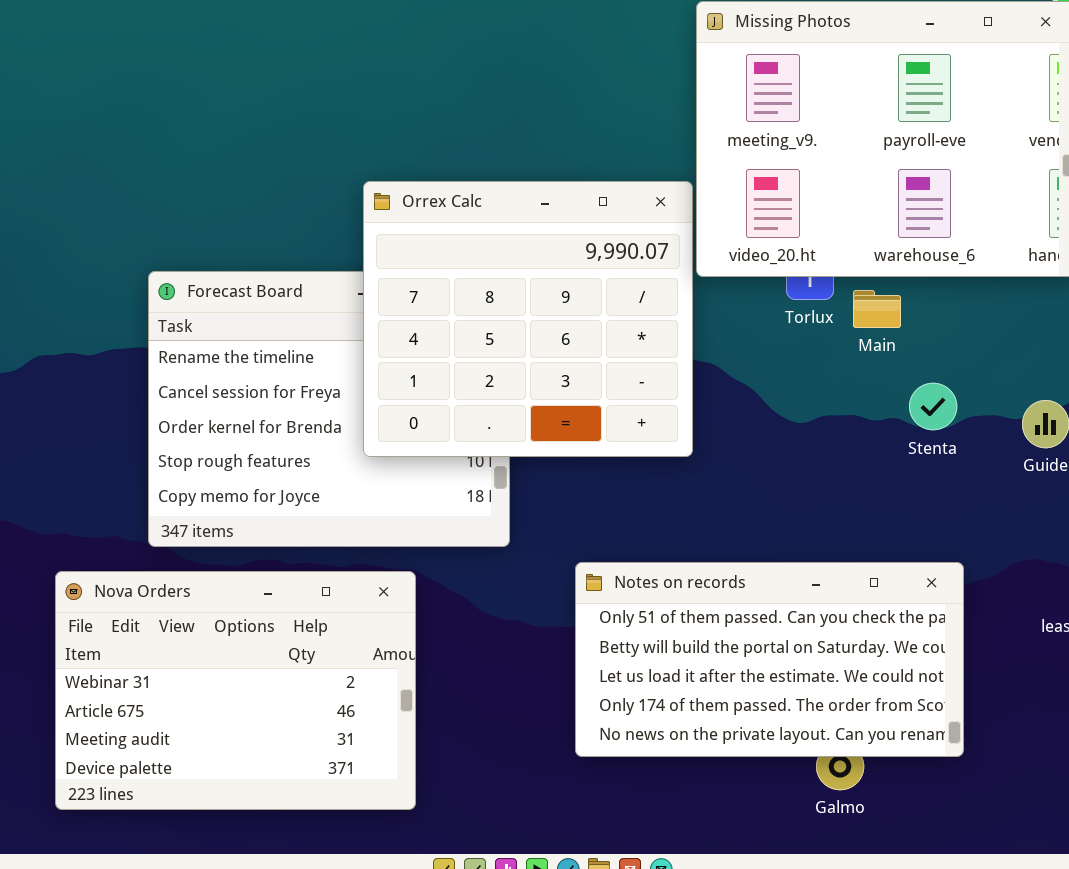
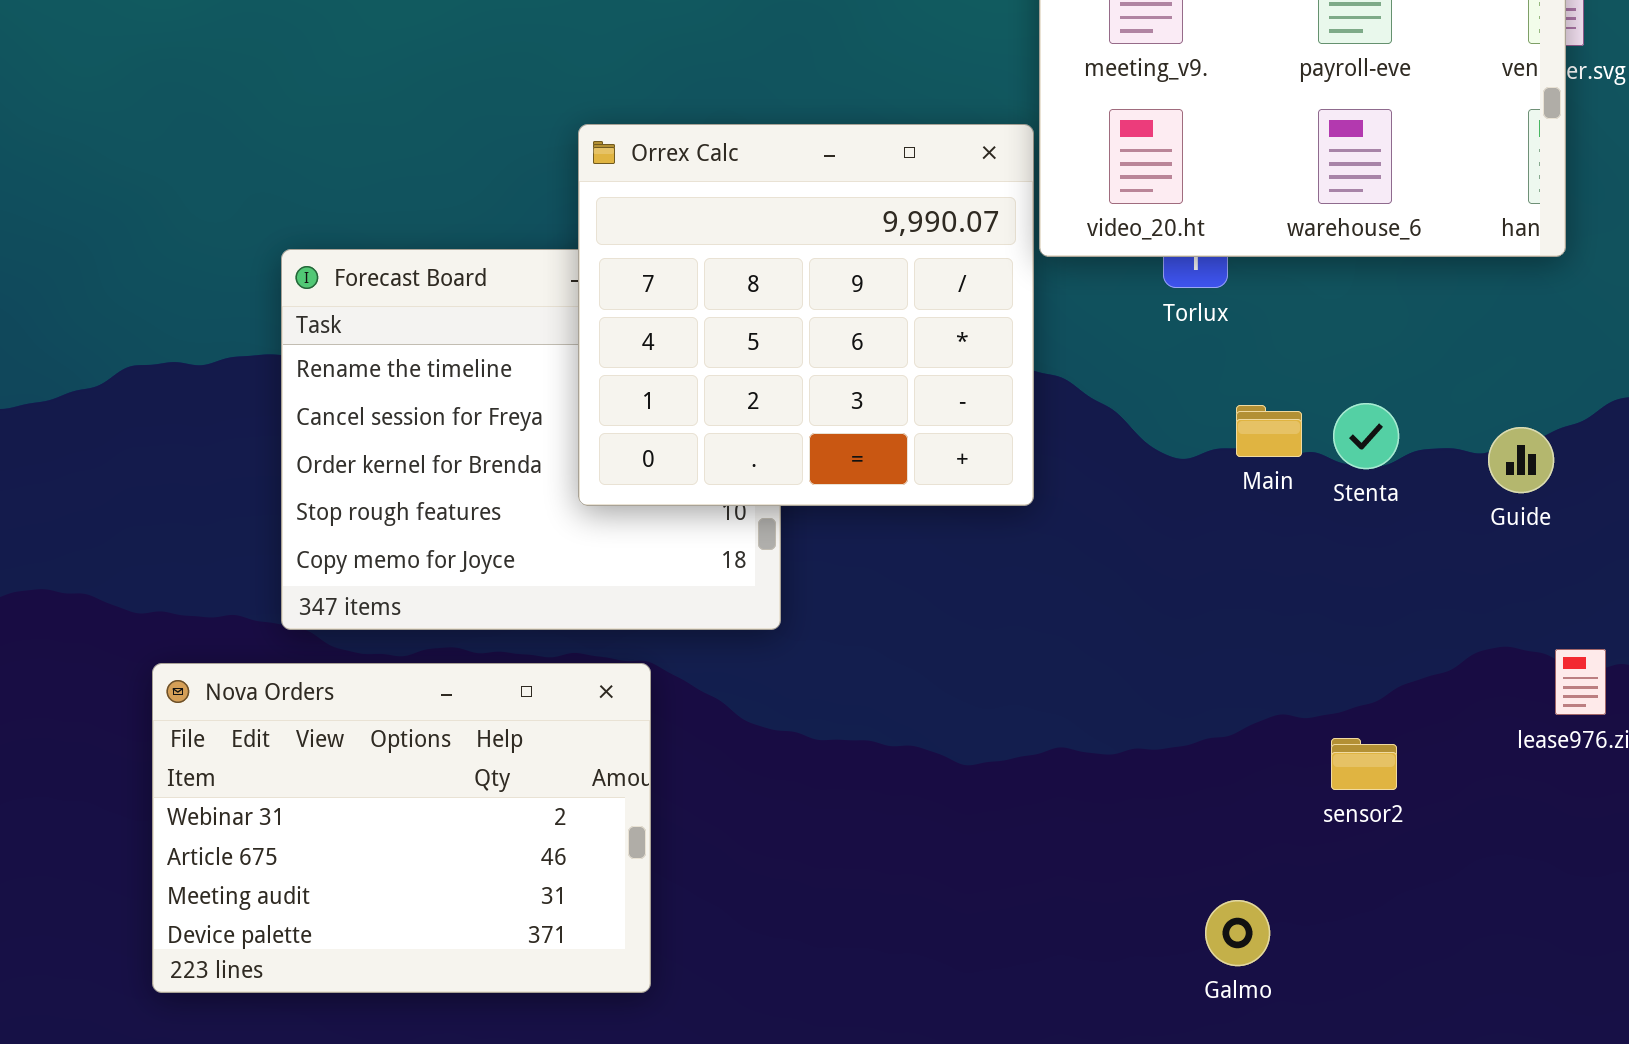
Main: [853,290,901,328] -> [1236,405,1302,457], moved
Notes on records: [575,562,964,757] -> none, closed

